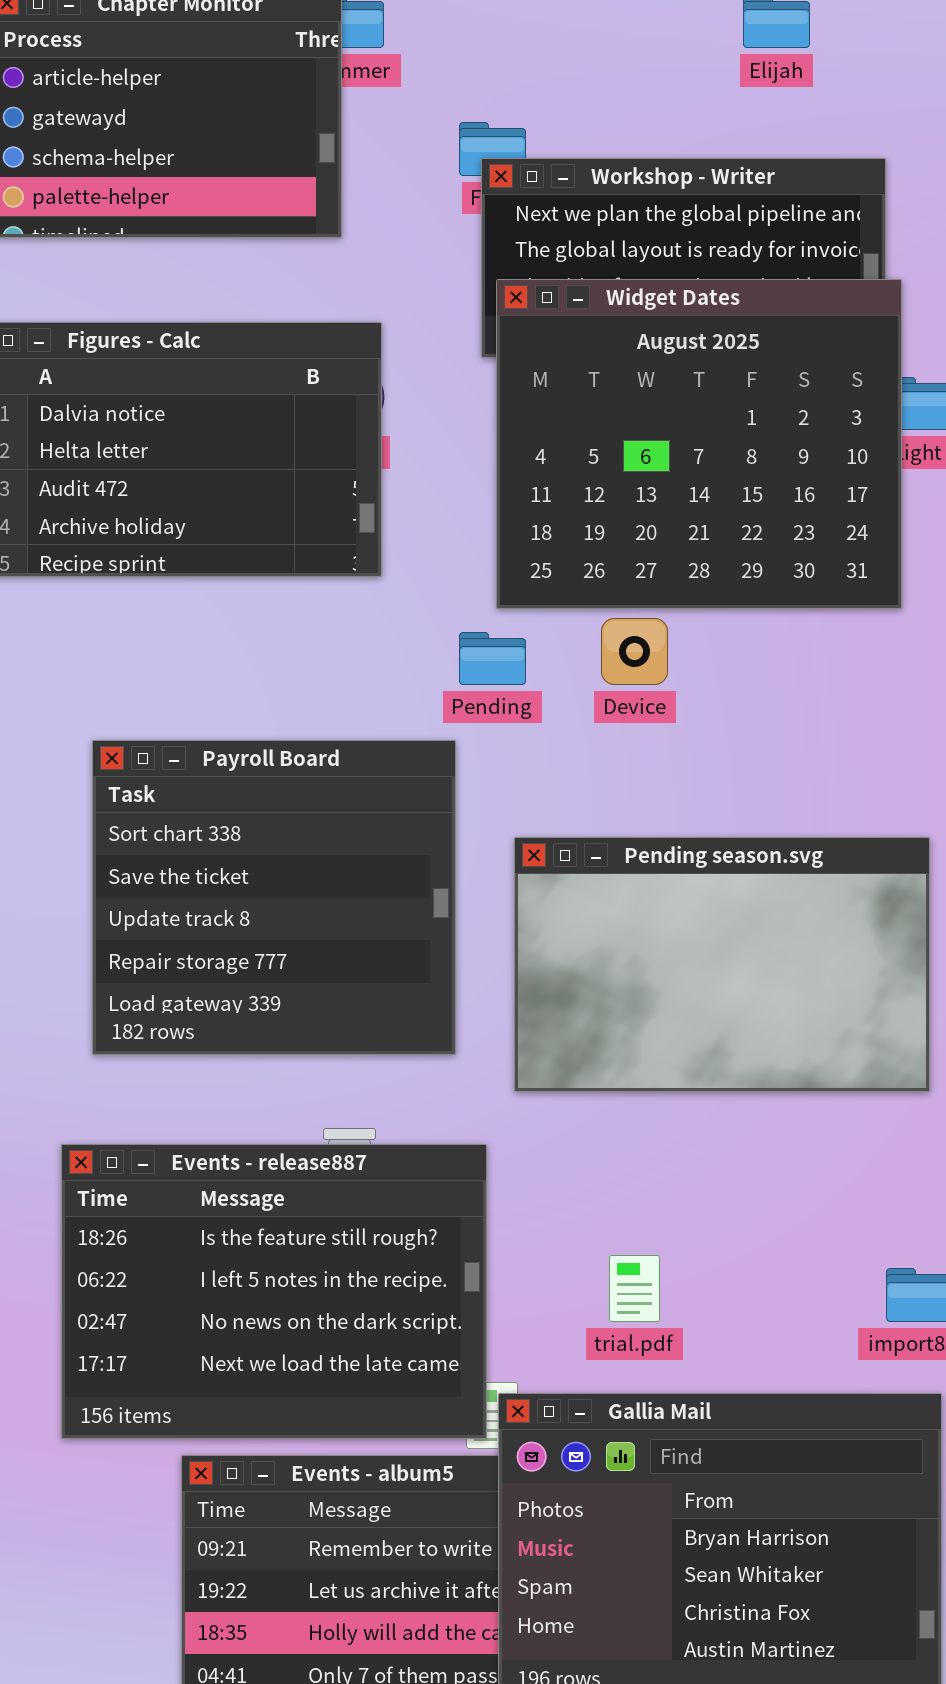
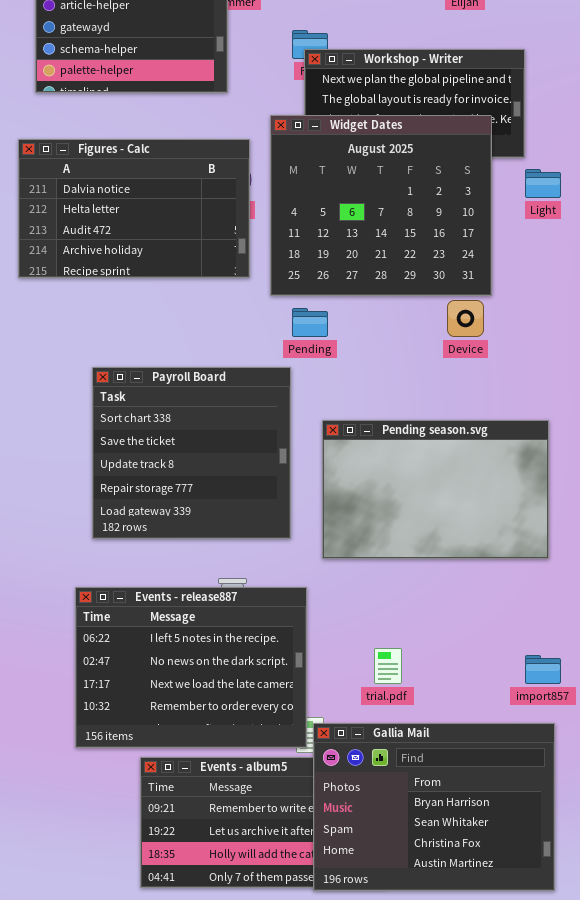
Widget Dates: [496,279,902,609] -> [270,115,492,296], moved
Device: [601,618,668,685] -> [447,300,484,337], moved
Events - release887: [61,1144,487,1439] -> [75,587,307,748], scrolled down 1 row

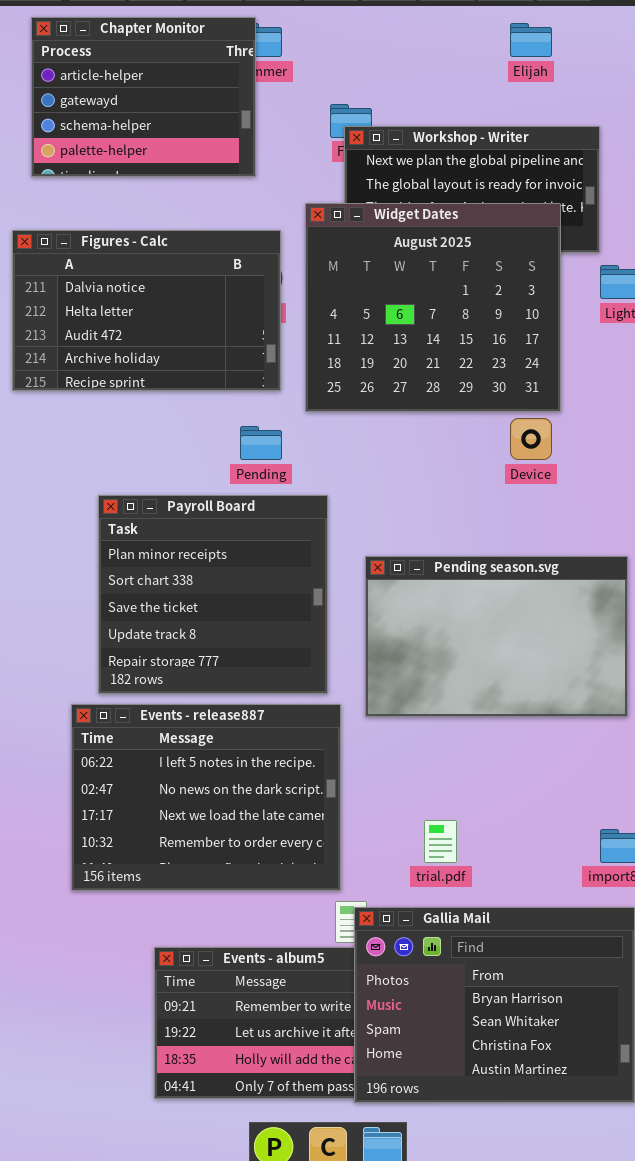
Pending: [292,308,328,337] -> [240,426,282,460], moved
Payroll Board: [92,367,291,539] -> [98,495,328,694], scrolled up 1 row
Events - release887: [75,587,307,748] -> [71,704,341,891], moved

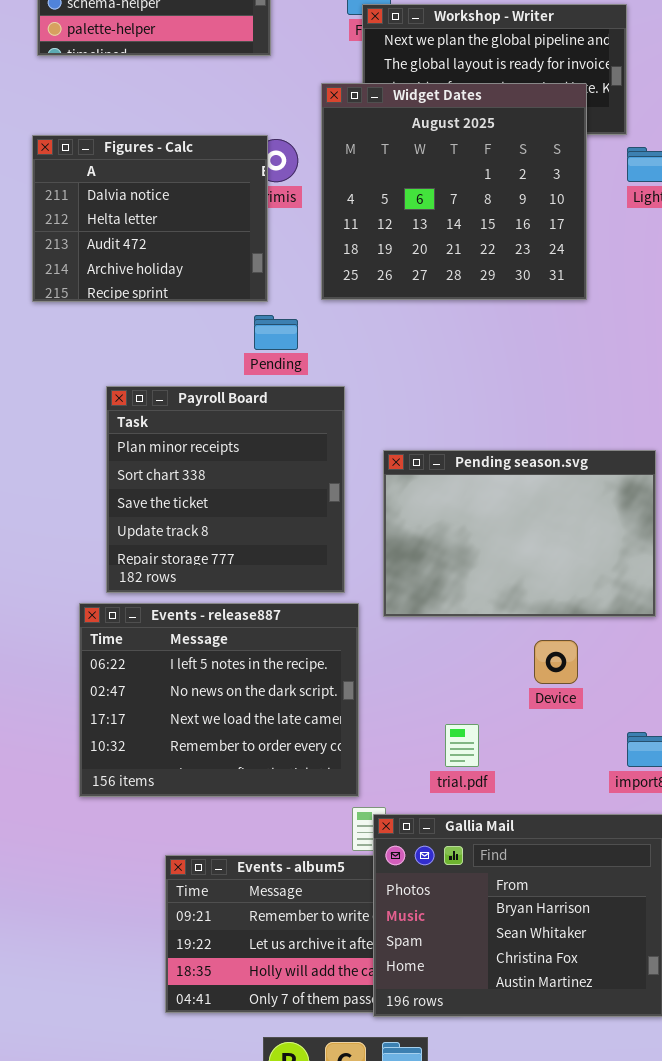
Figures - Calc: [12,230,281,391] -> [32,135,268,302], moved, resized
Device: [510,418,552,460] -> [534,640,578,684], moved

